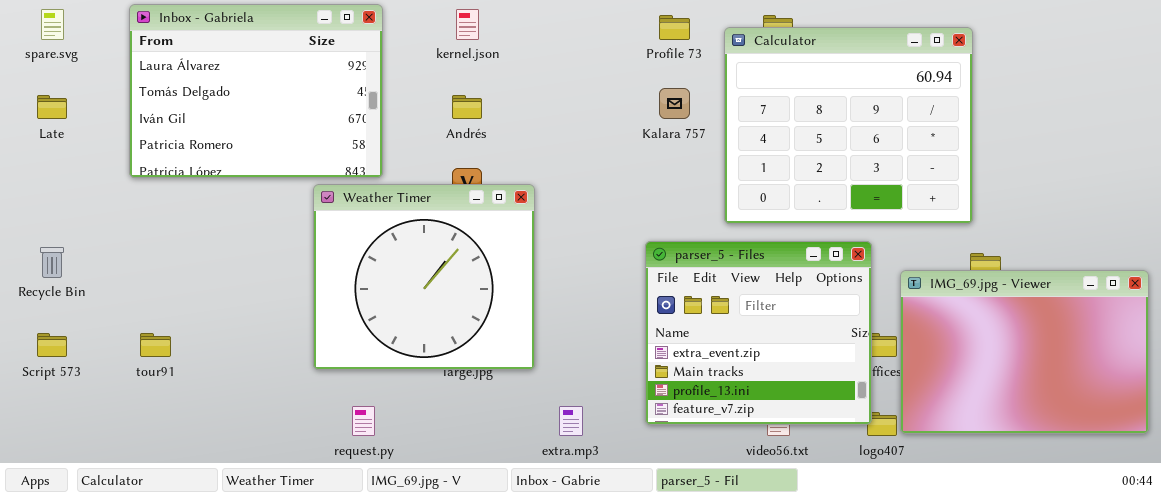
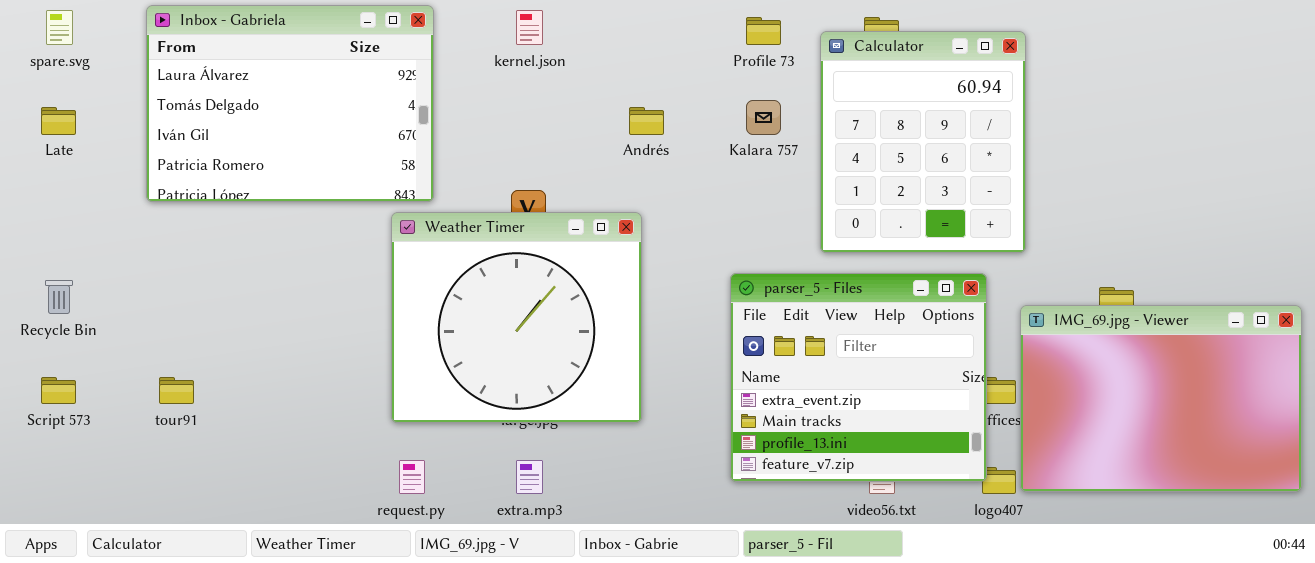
Calculator: [724,27,973,224] -> [820,31,1026,253], resized
Andrés: [452,95,482,119] -> [629,107,664,135], moved
Weather Timer: [313,184,535,370] -> [391,212,642,423], moved
extra.mp3: [559,406,583,436] -> [516,460,543,494], moved

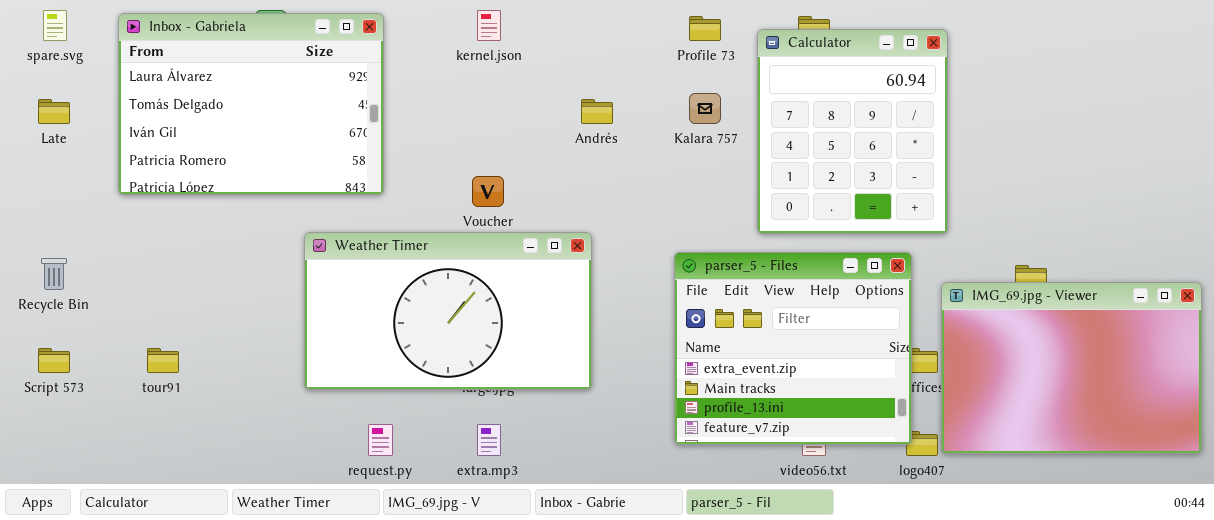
Inbox - Gabriela: [146,5,434,202] -> [118,13,384,195], moved
Weather Timer: [391,212,642,423] -> [304,232,592,390], resized

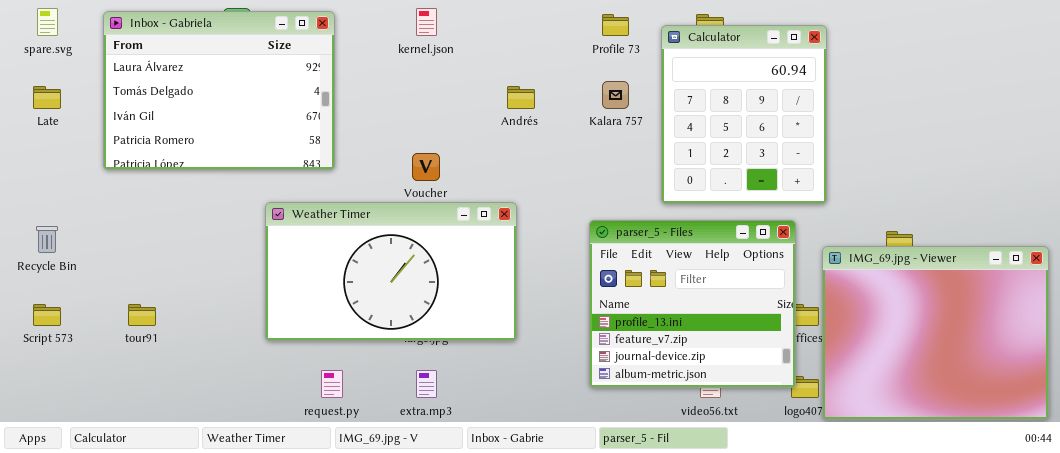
parser_5 - Files: [674,252,912,445] -> [589,220,796,388], scrolled down 2 rows
IMG_69.jpg - Viewer: [941,282,1202,454] -> [822,246,1049,420], resized

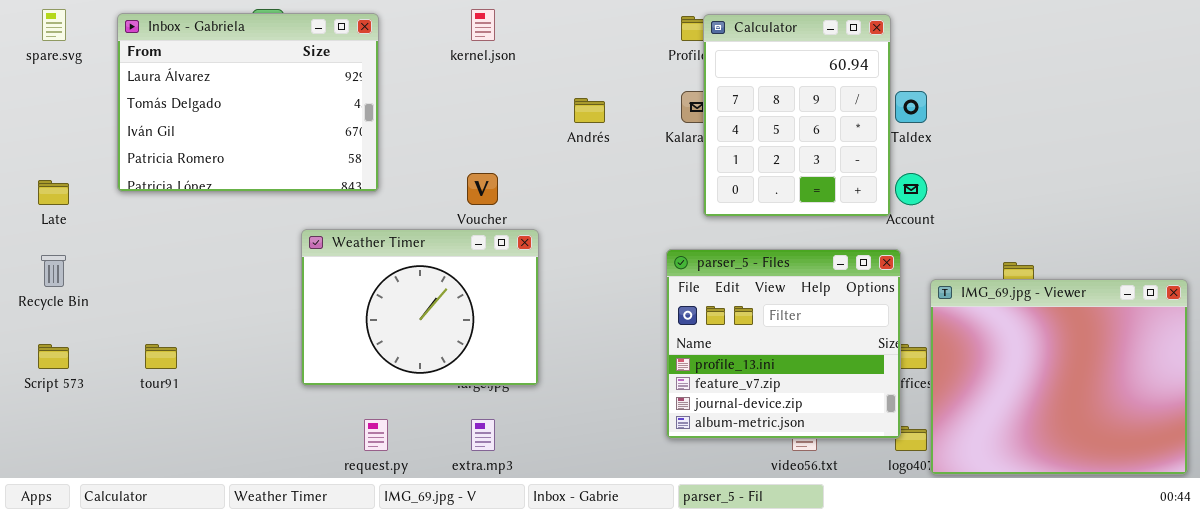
Calculator: [661,25,827,204] -> [703,14,891,217], moved
Late: [33,86,61,109] -> [38,180,69,205], moved
Weather Timer: [265,202,517,341] -> [301,229,539,386], resized

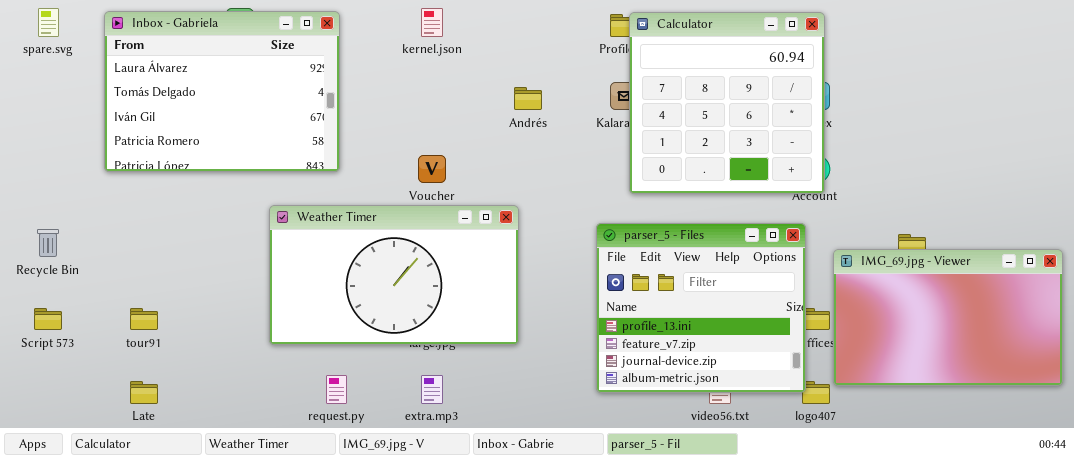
Calculator: [703,14,891,217] -> [629,12,825,194], resized
Late: [38,180,69,205] -> [130,381,158,404], moved
Weather Timer: [301,229,539,386] -> [269,205,519,345], resized
IMG_69.jpg - Viewer: [930,279,1188,475] -> [833,249,1063,386], resized

